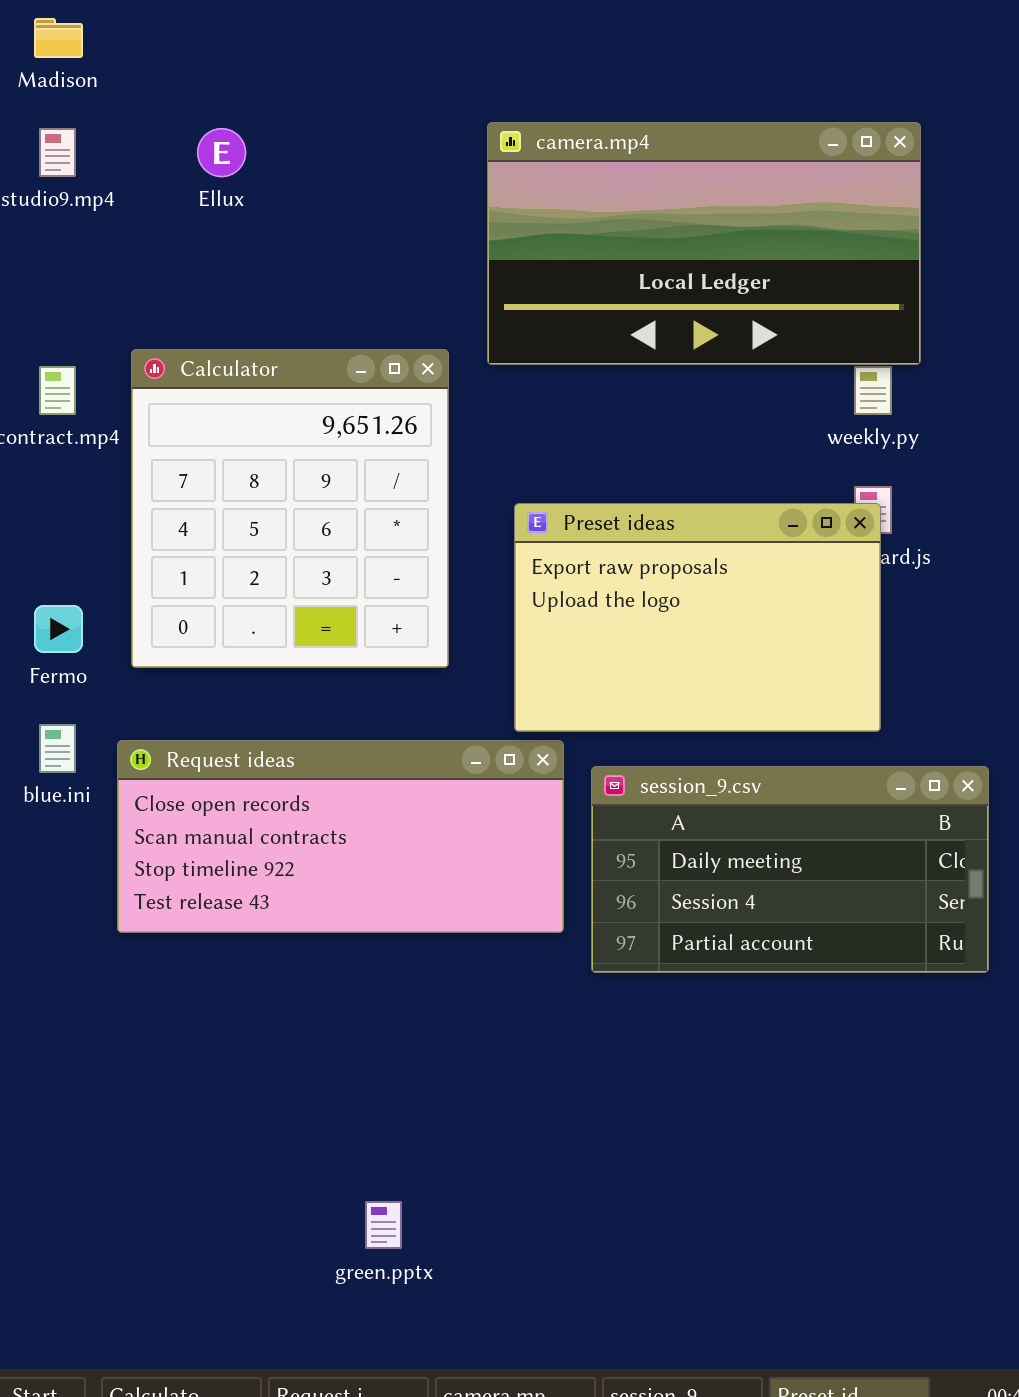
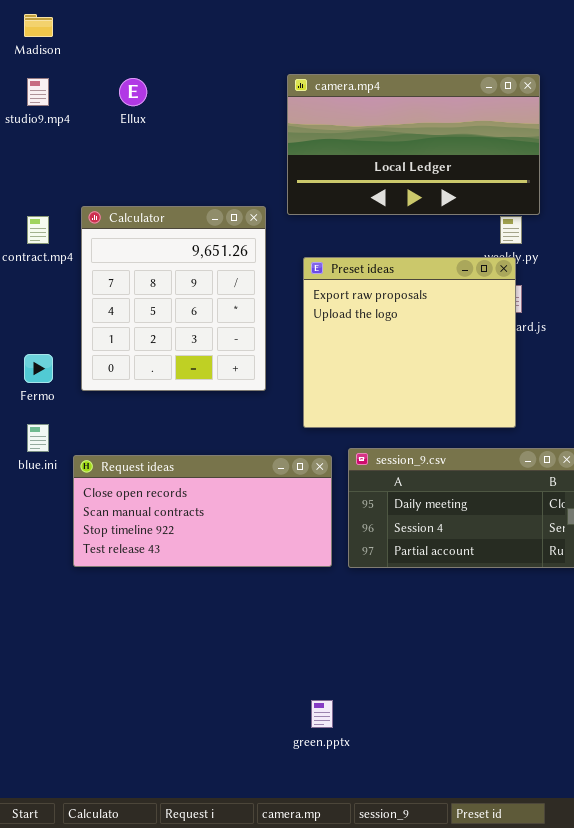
Preset ideas: [514,503,881,732] -> [303,257,516,428], resized
Request ideas: [117,740,564,933] -> [73,455,332,567], moved
green.pptx: [365,1201,402,1249] -> [311,700,333,728], moved

